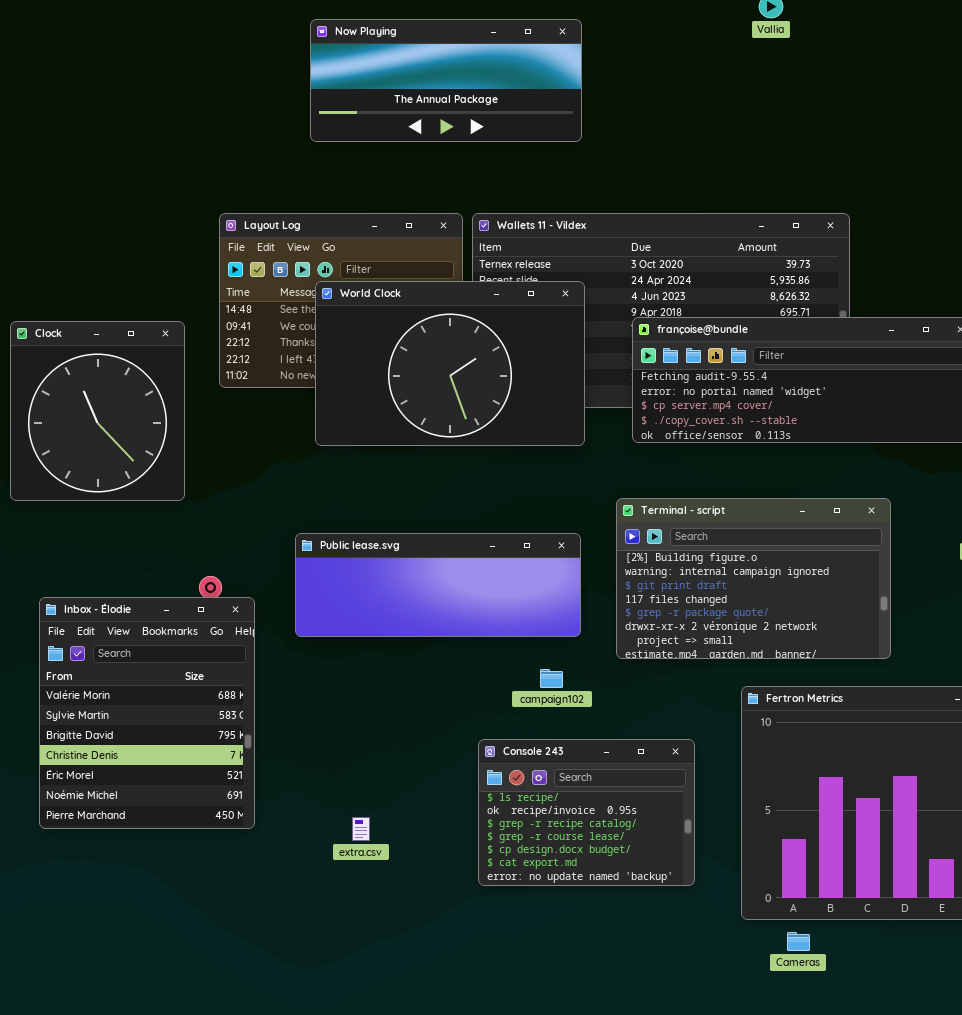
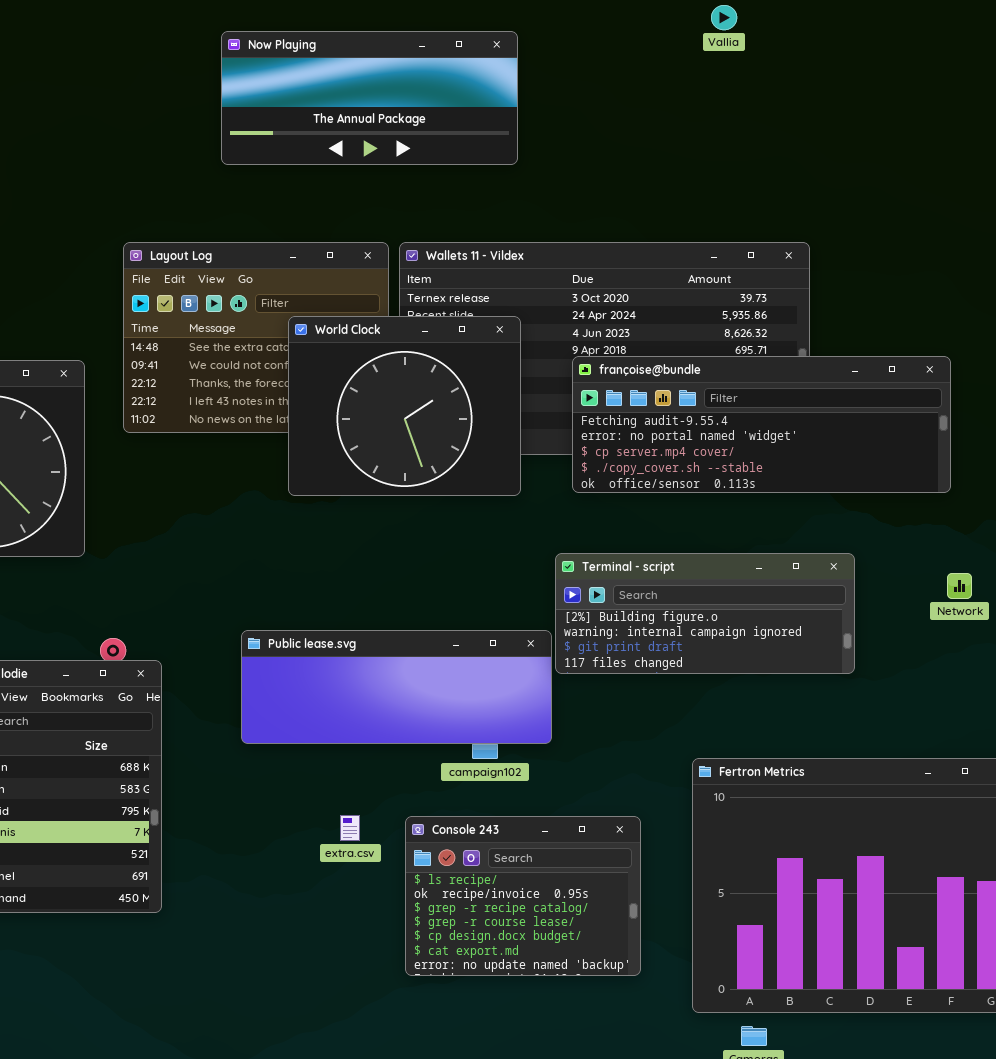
World Clock: [315,281,585,446] -> [288,316,521,496], resized
Terminal - script: [616,498,891,659] -> [555,553,855,674], resized
Public lease.svg: [295,533,581,637] -> [241,630,552,744], moved
extra.csv: [352,817,370,841] -> [340,815,360,841], moved

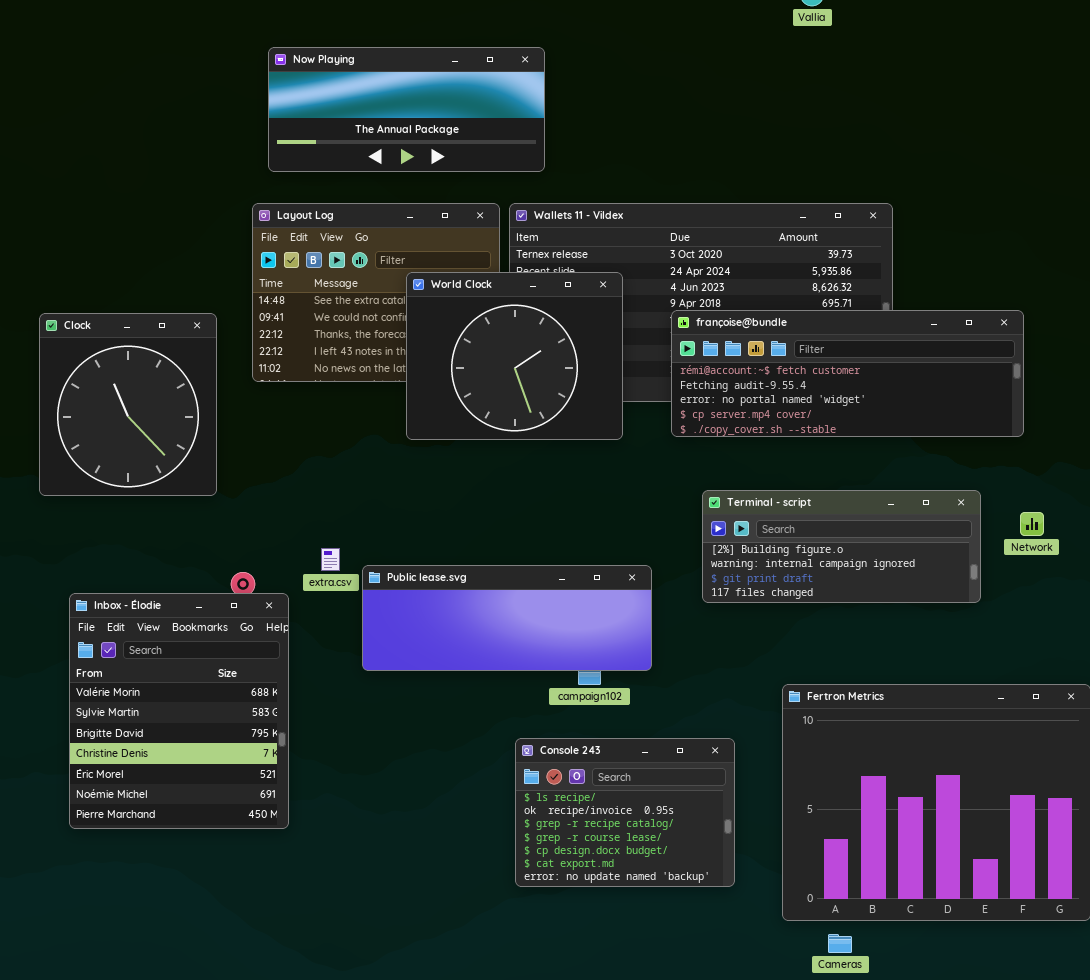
Now Playing: [221,31,518,165] -> [268,47,545,172], moved
françoise@bundle: [572,356,951,493] -> [671,310,1024,437], scrolled up 1 row
Terminal - script: [555,553,855,674] -> [702,490,981,603], moved
extra.csv: [340,815,360,841] -> [321,548,340,571], moved

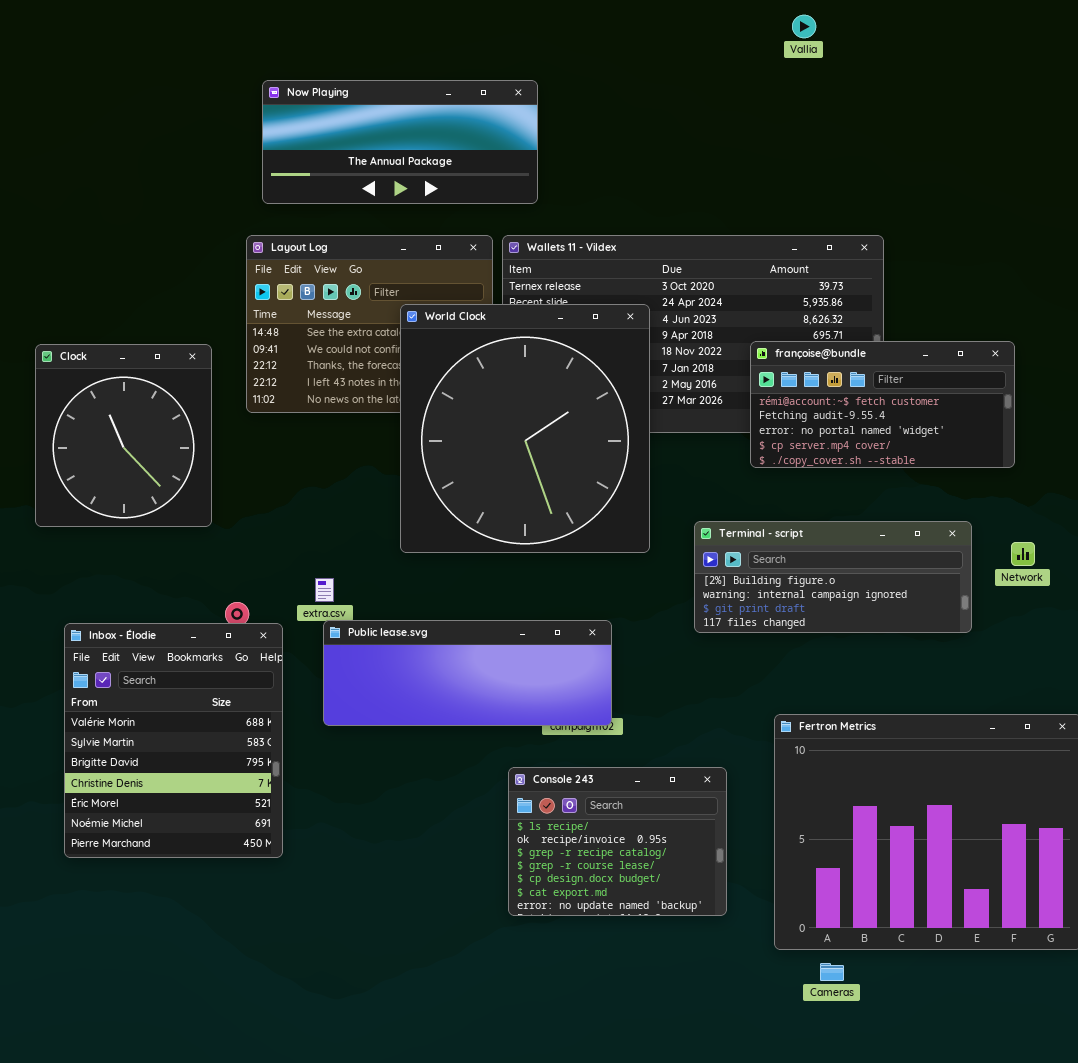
World Clock: [406,272,623,440] -> [400,304,650,553], resized
françoise@bundle: [671,310,1024,437] -> [750,341,1015,468], resized
Public lease.svg: [362,565,652,671] -> [323,620,612,726], moved

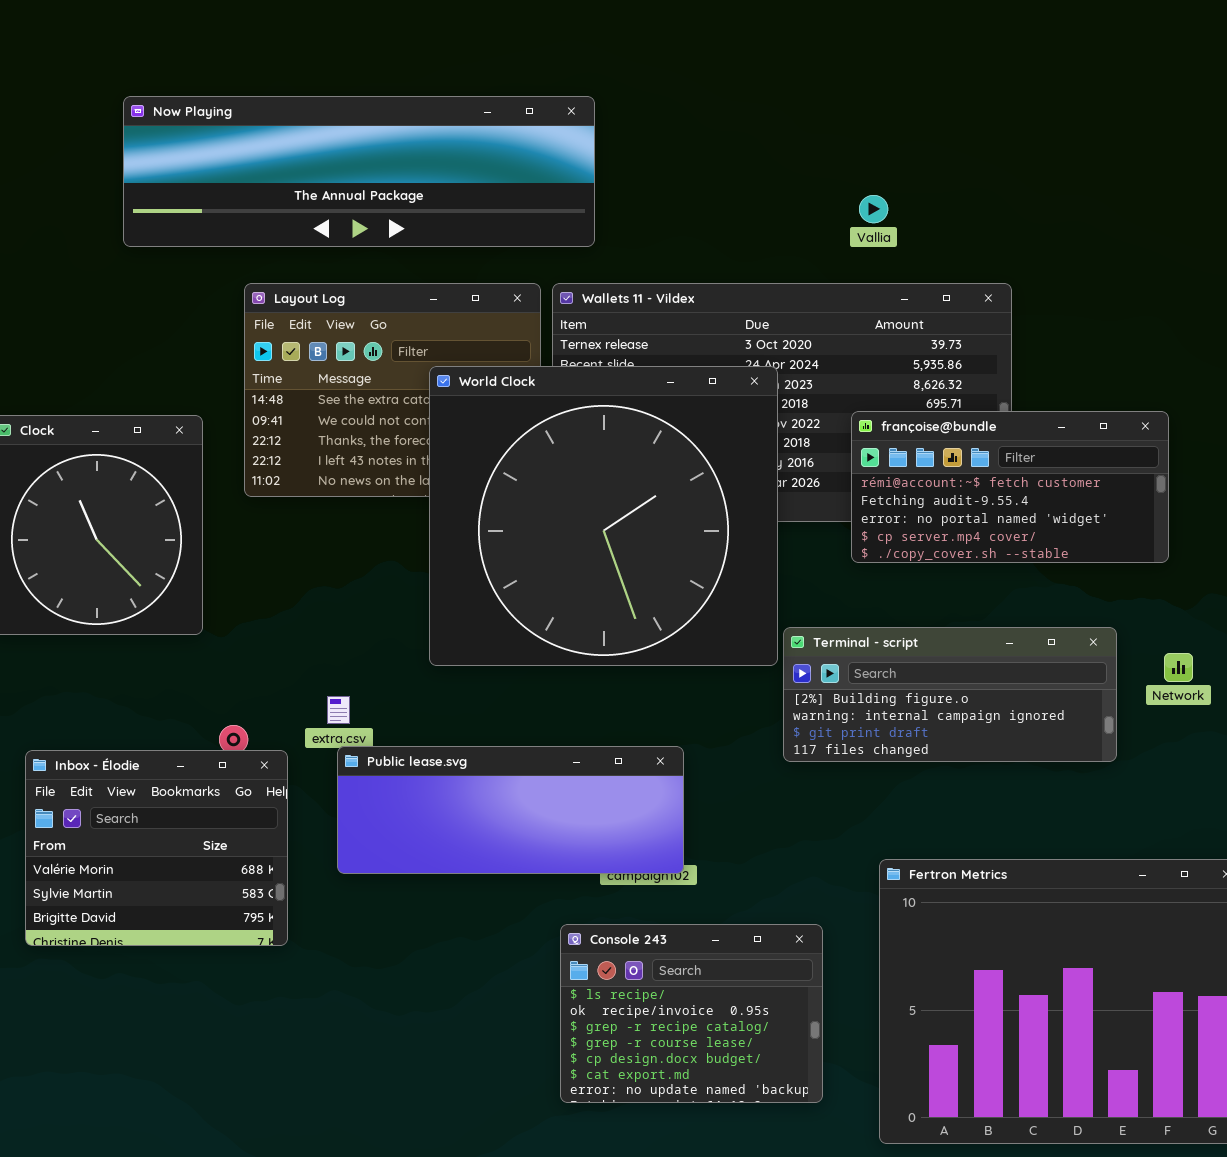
Vallia: [792,15,816,38] -> [859,195,888,223], moved
Now Playing: [262,80,538,204] -> [123,96,595,247], resized
World Clock: [400,304,650,553] -> [429,366,778,666], resized
Inbox - Élodie: [64,623,283,858] -> [25,750,288,946], resized

